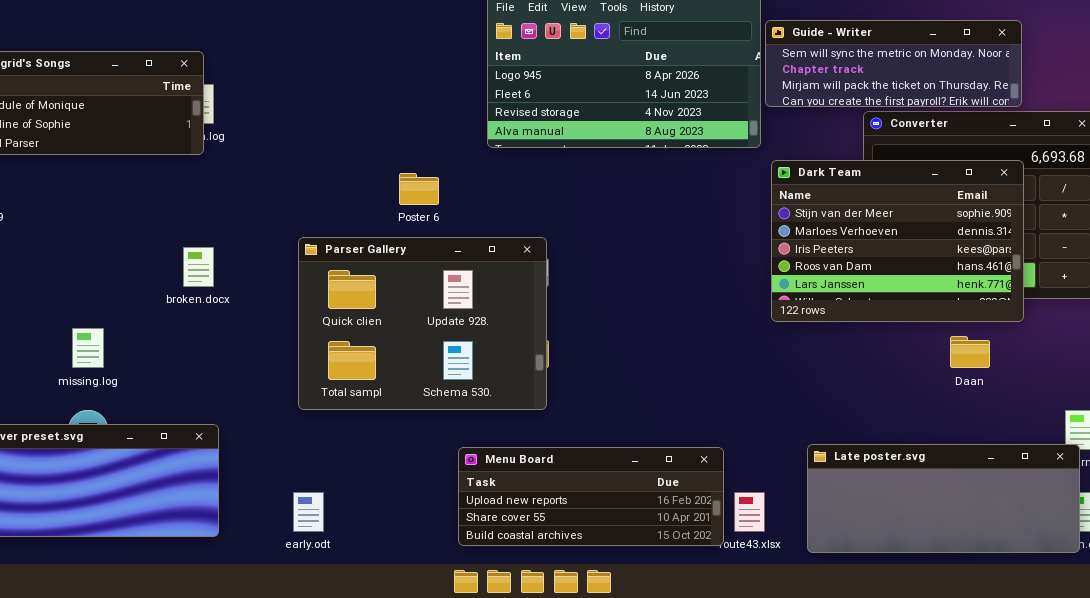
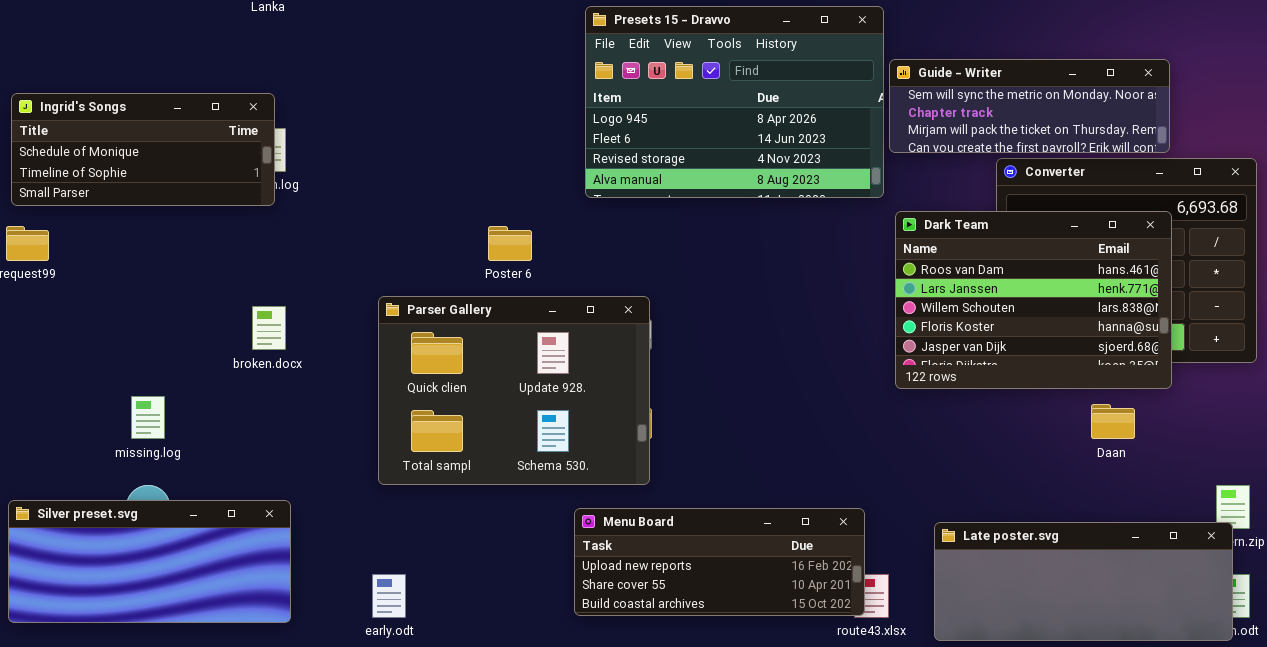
Dark Team: [771,160,1024,322] -> [895,211,1172,389], scrolled down 3 rows
Menu Board: [458,447,724,546] -> [574,508,865,616], moved

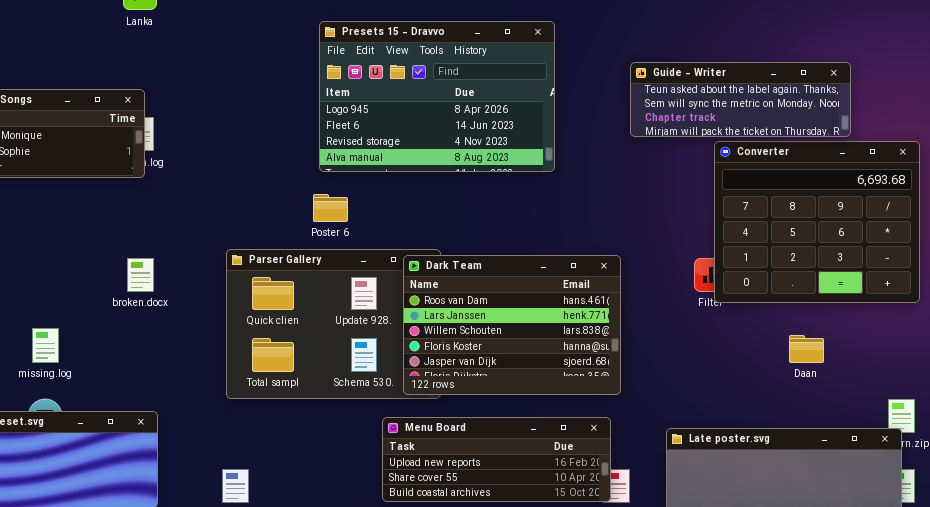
Presets 15 - Dravvo: [585,6,884,198] -> [319,21,555,172], moved
Guide - Writer: [889,59,1170,153] -> [630,62,851,137], scrolled up 1 row
Dark Team: [895,211,1172,389] -> [403,255,621,395], moved

